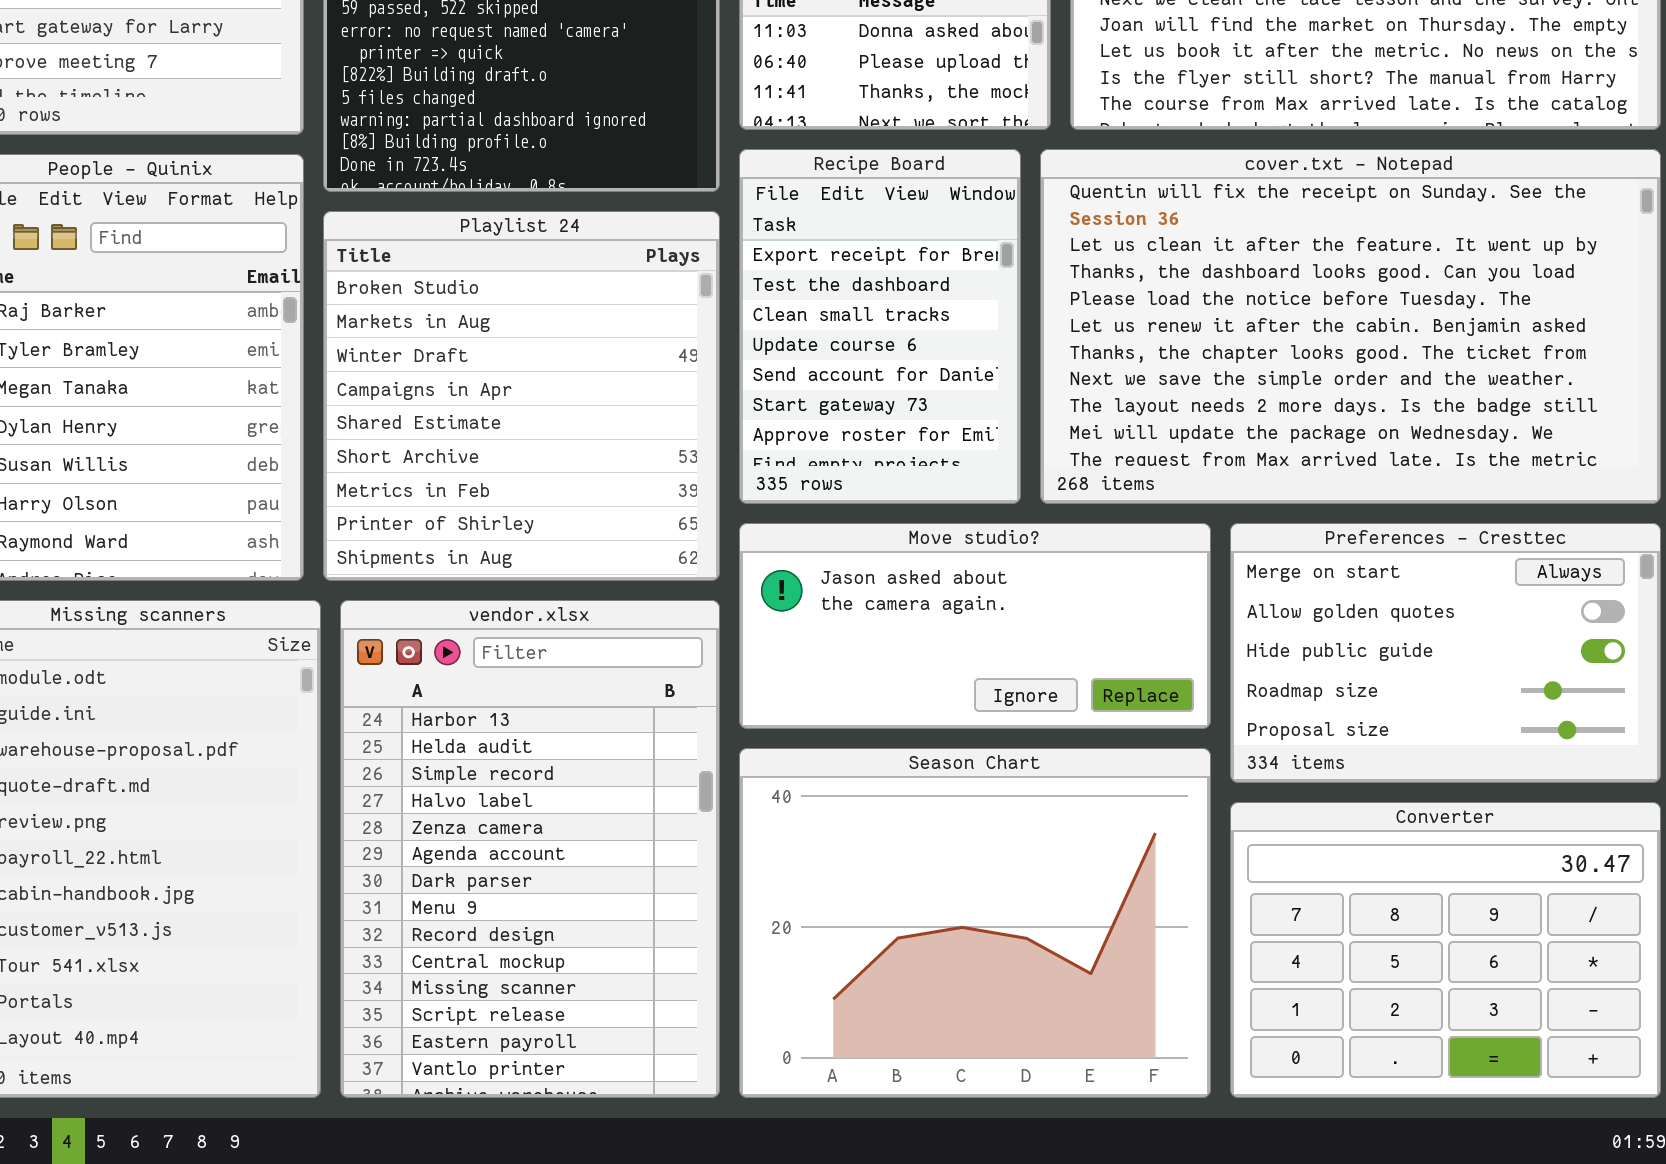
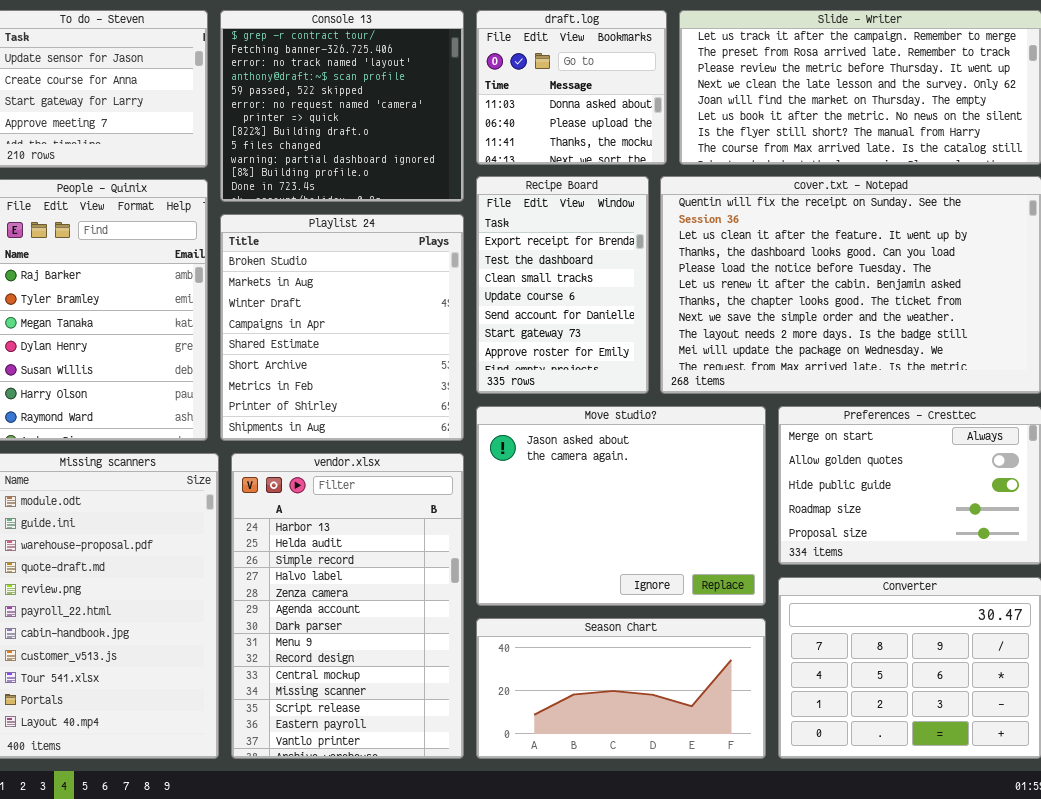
Move studio?: [739,523,1211,729] -> [476,406,766,606], resized
Season Chart: [739,748,1211,1098] -> [476,618,766,759], resized

